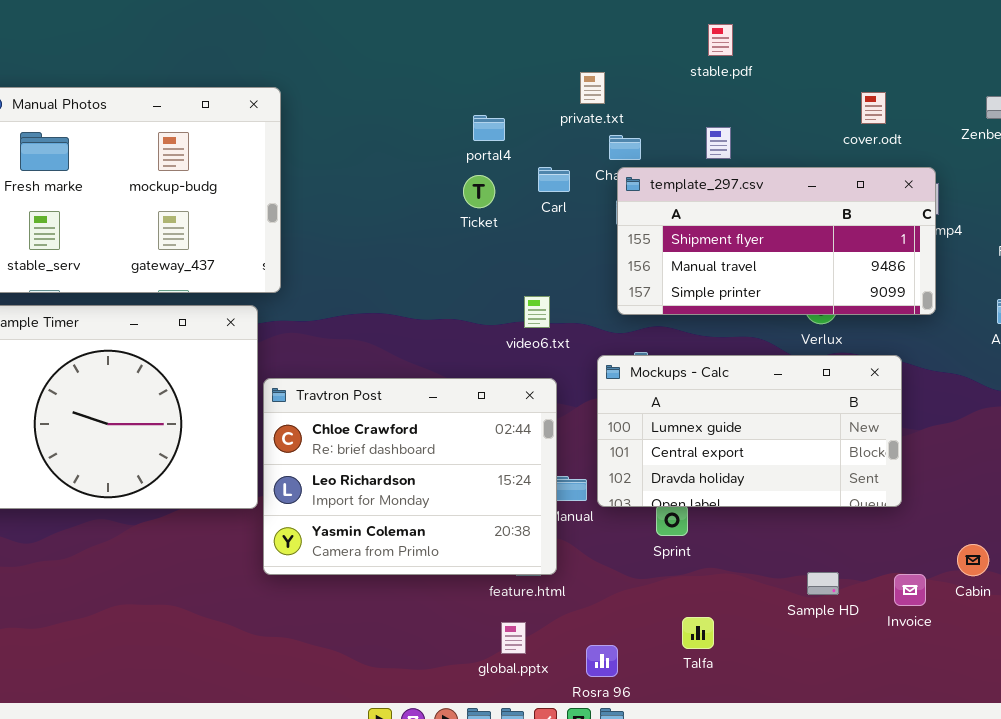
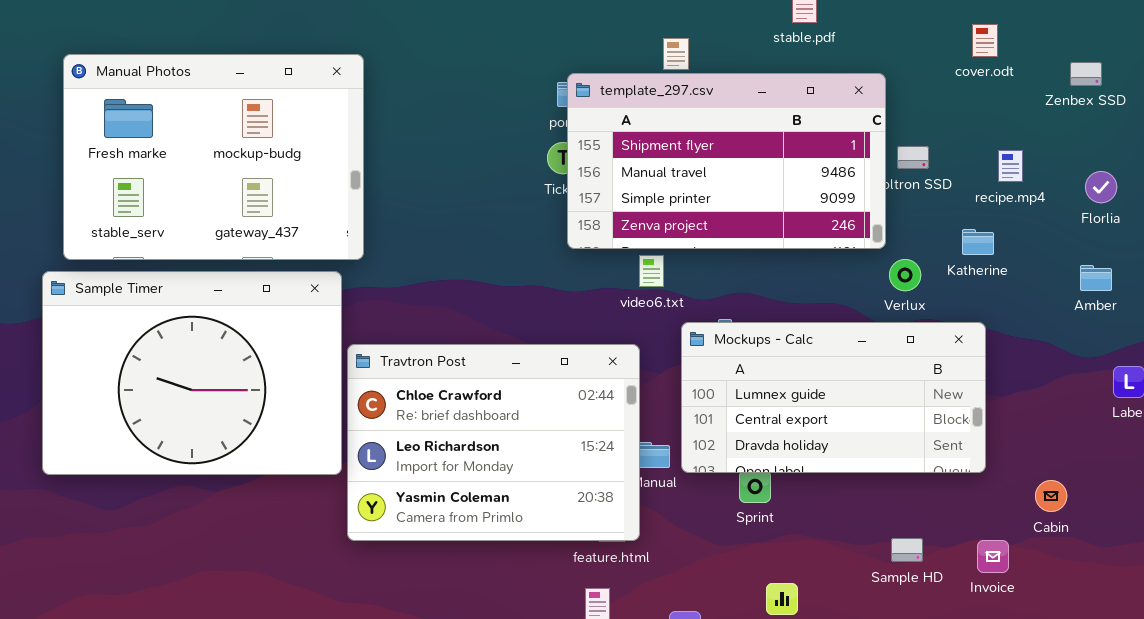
cover.odt: [861,92,886,124] -> [972,24,998,57], moved
template_297.csv: [617,167,936,315] -> [567,73,886,249], moved, resized
video6.txt: [524,296,550,328] -> [639,255,664,287], moved
Cabin: [957,544,989,576] -> [1035,480,1067,512], moved

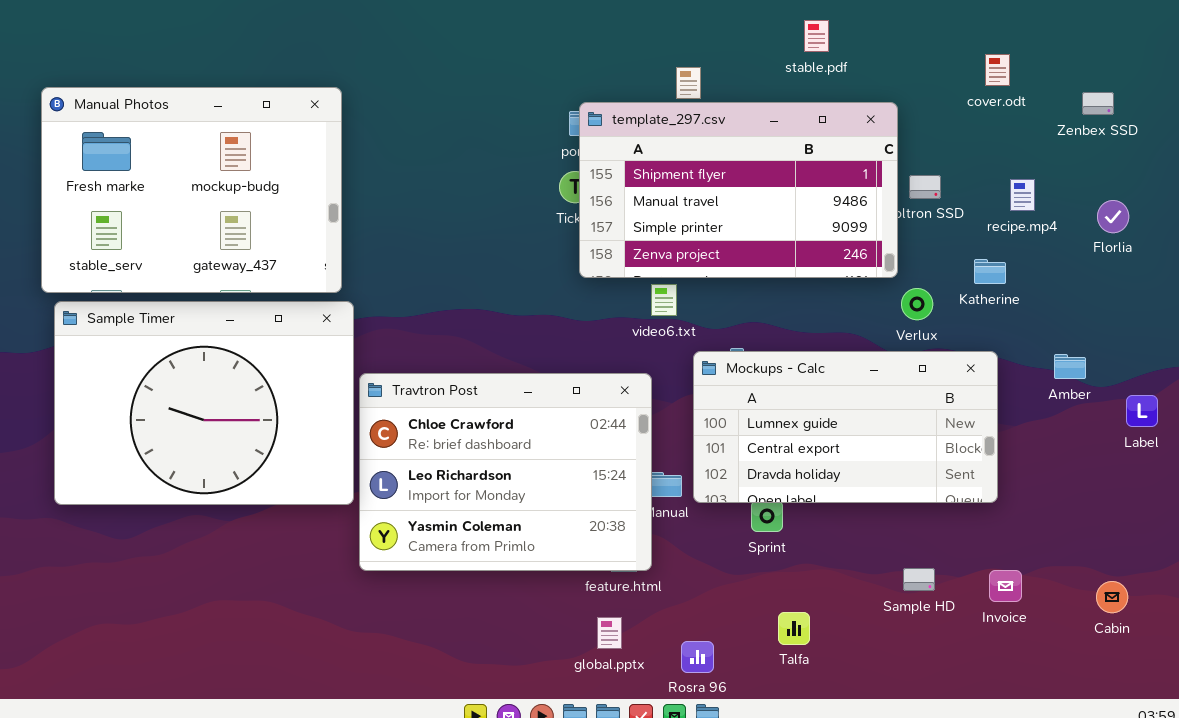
Manual Photos: [63,54,364,260] -> [41,87,342,293], moved
Amber: [1080,265,1112,291] -> [1054,354,1086,379], moved
Cabin: [1035,480,1067,512] -> [1096,581,1128,613], moved

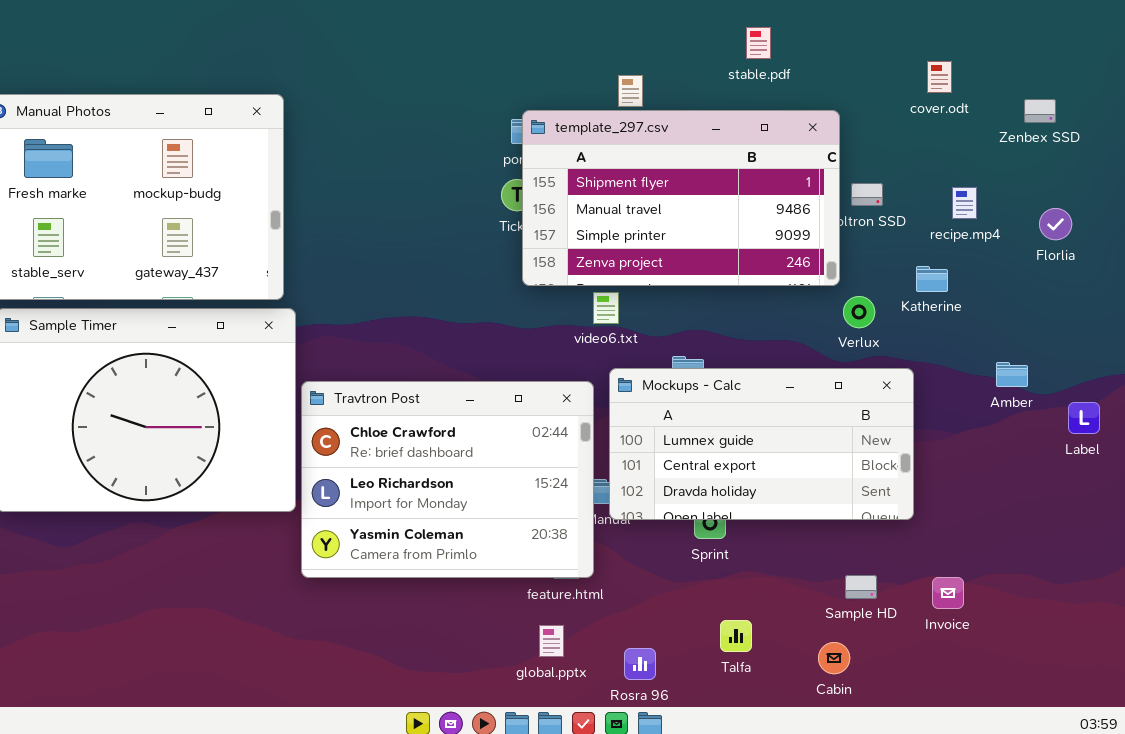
Mockups - Calc: [693,351,998,503] -> [609,368,914,520], moved
Cabin: [1096,581,1128,613] -> [818,642,850,674], moved

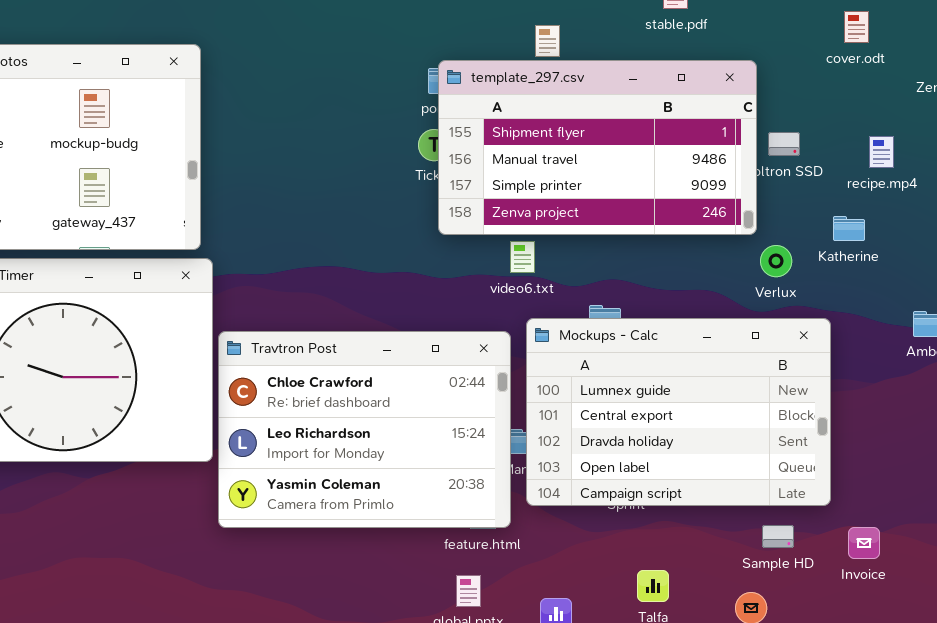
Mockups - Calc: [609,368,914,520] -> [526,318,831,506], resized

